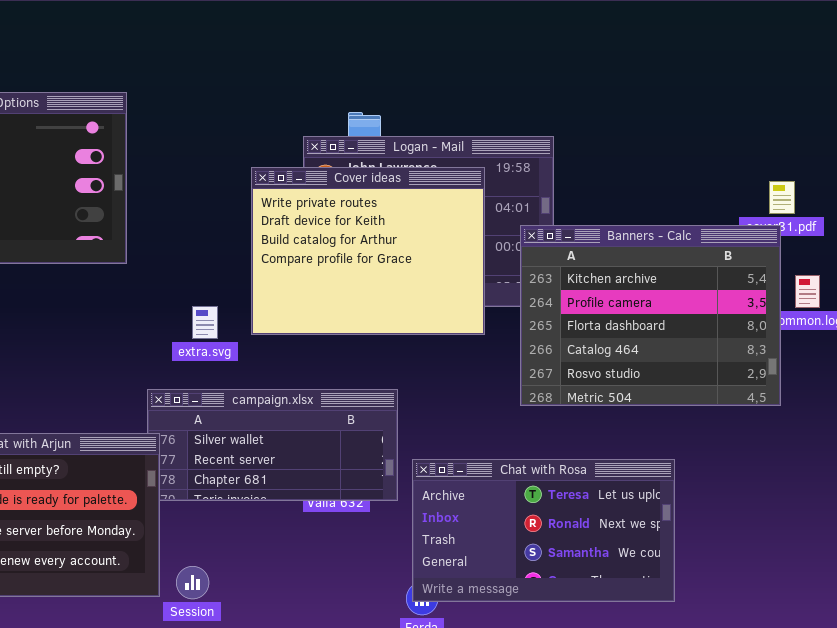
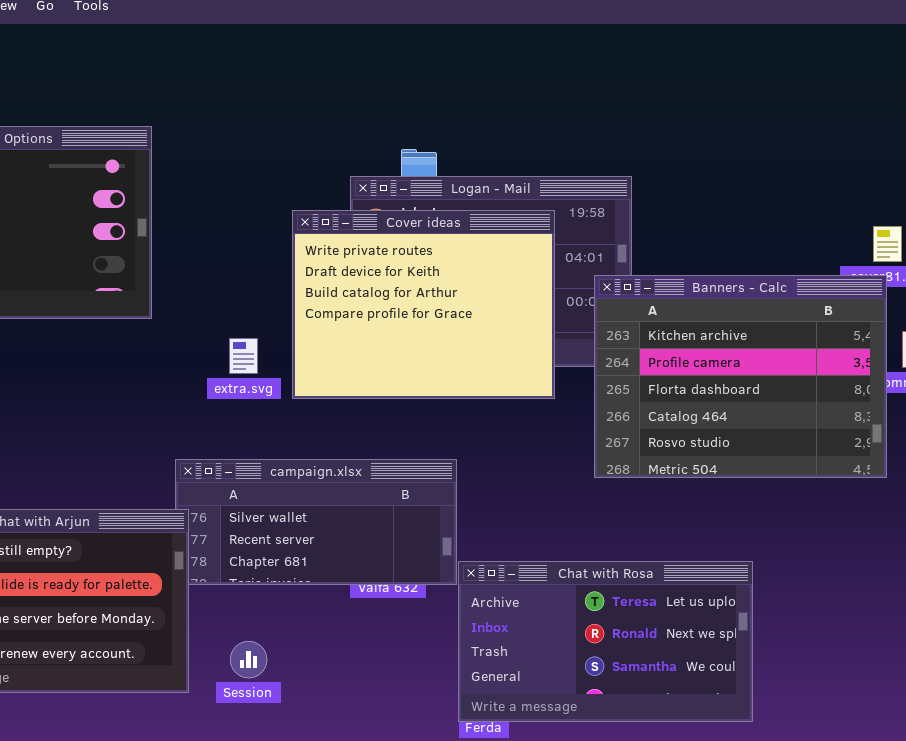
extra.svg: [192,306,218,339] -> [229,338,258,374], moved
Chat with Rosa: [412,459,675,602] -> [458,561,753,722], moved
Session: [176,566,209,599] -> [230,641,267,678], moved

